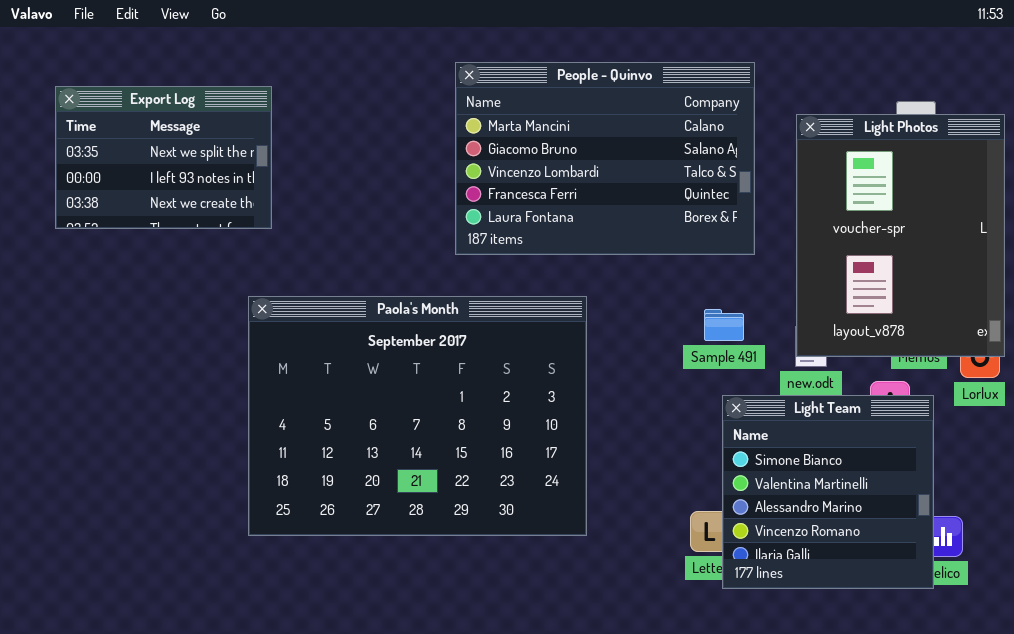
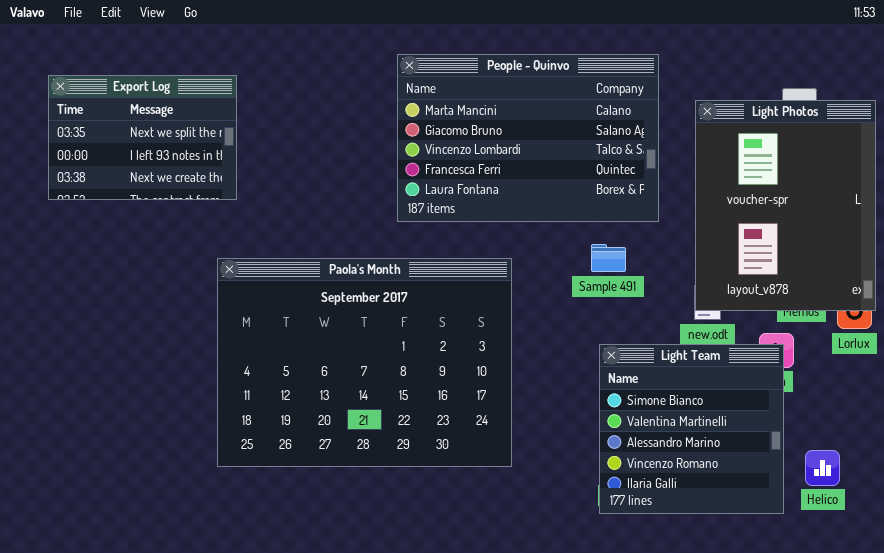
Sample 491: [704,309,744,341] -> [591,244,626,272], moved
Light Team: [722,395,934,589] -> [599,344,784,514], moved

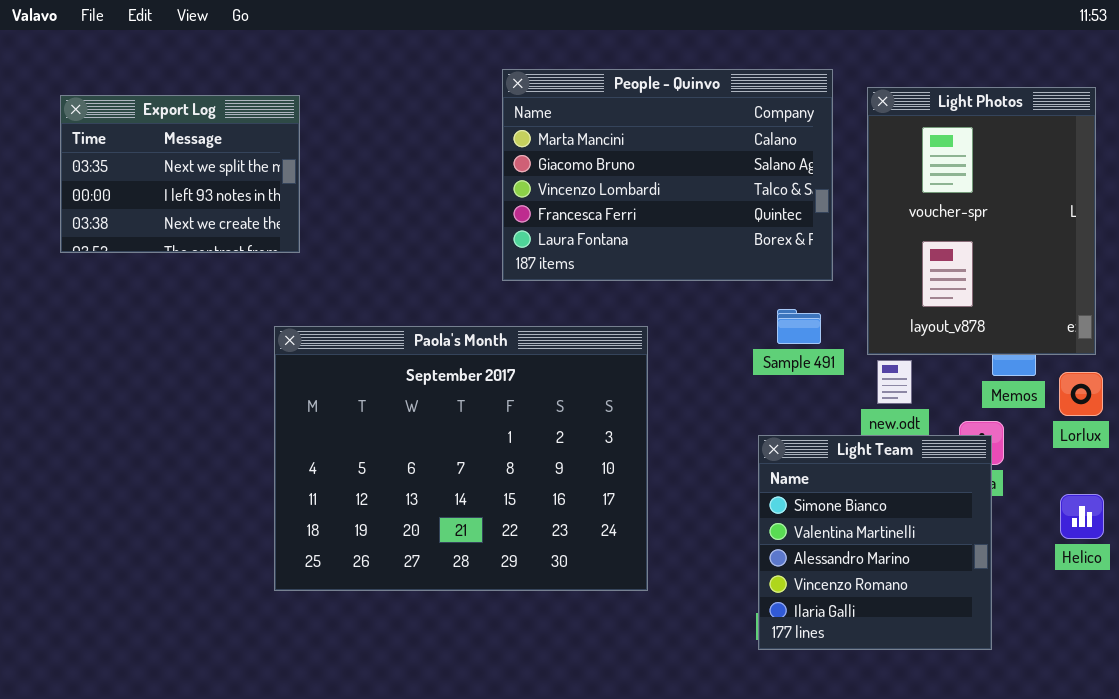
Light Photos: [695,100,876,311] -> [867,87,1096,355], moved
Sample 491: [591,244,626,272] -> [777,309,821,344], moved
Helico: [805,450,840,486] -> [1060,494,1104,539], moved

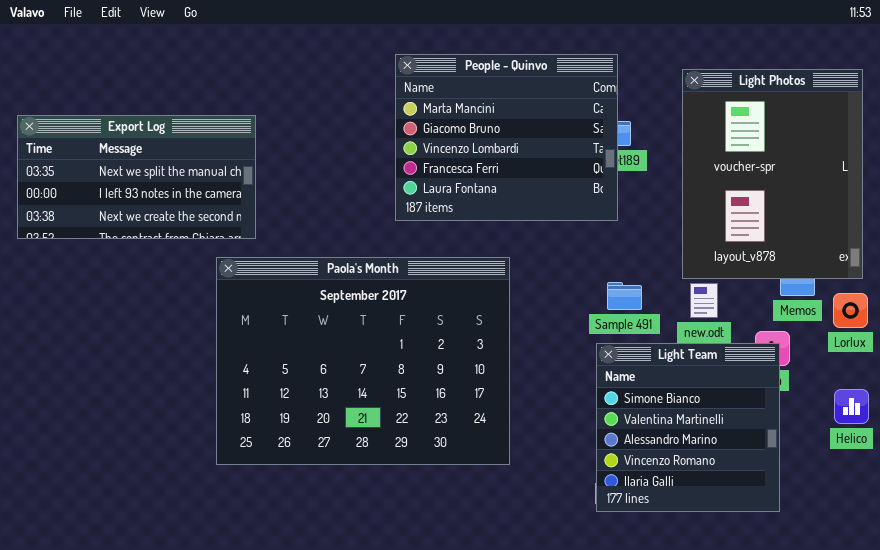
People - Quinvo: [502,69,833,281] -> [395,54,618,221], resized
Export Log: [60,95,300,253] -> [17,115,256,239], moved, resized
Sample 491: [777,309,821,344] -> [607,282,642,310], moved

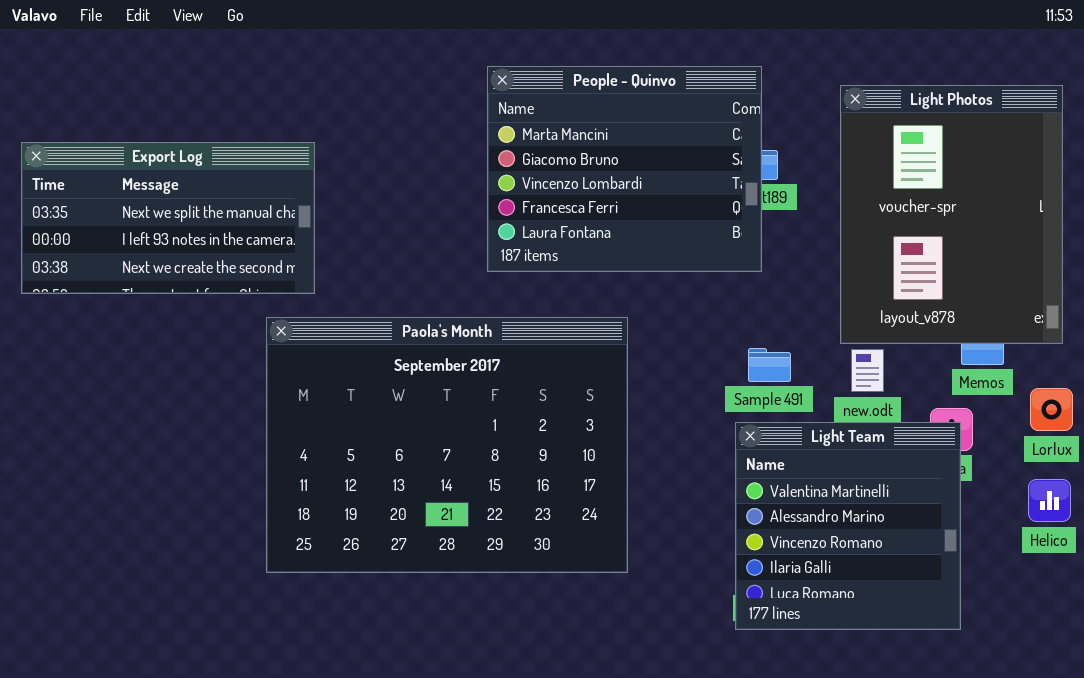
Lorlux: [833,293,868,328] -> [1030,388,1073,431], moved
Light Team: [596,343,780,512] -> [735,422,961,630], scrolled down 1 row

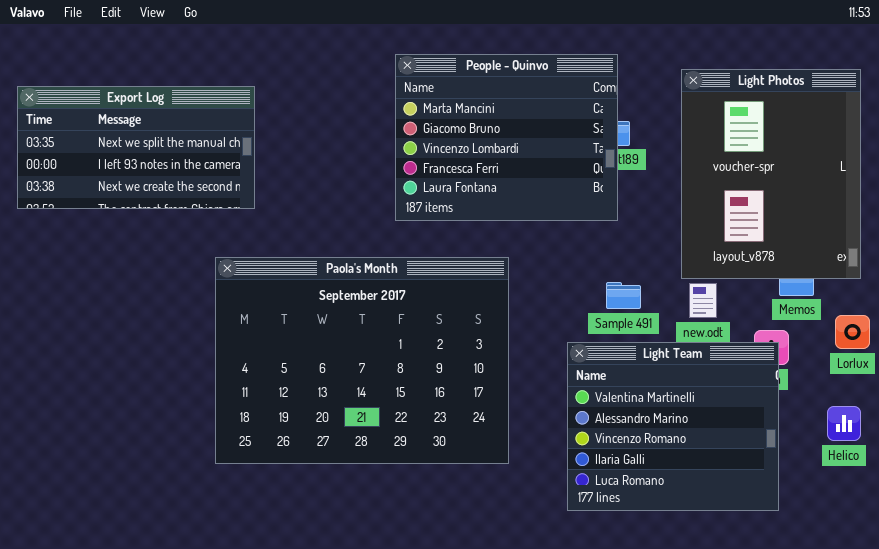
Export Log: [21,142,315,294] -> [17,86,255,209], moved
Light Team: [735,422,961,630] -> [567,342,779,511], resized
Helico: [1028,479,1071,522] -> [827,406,861,441], moved

